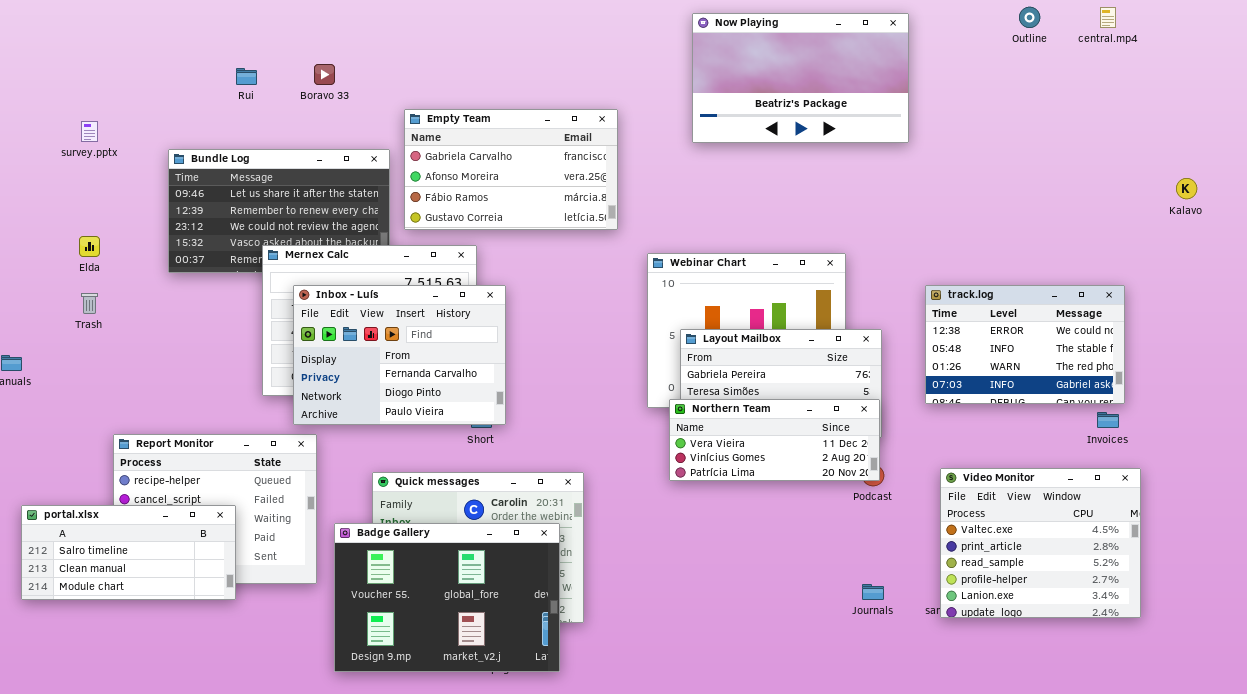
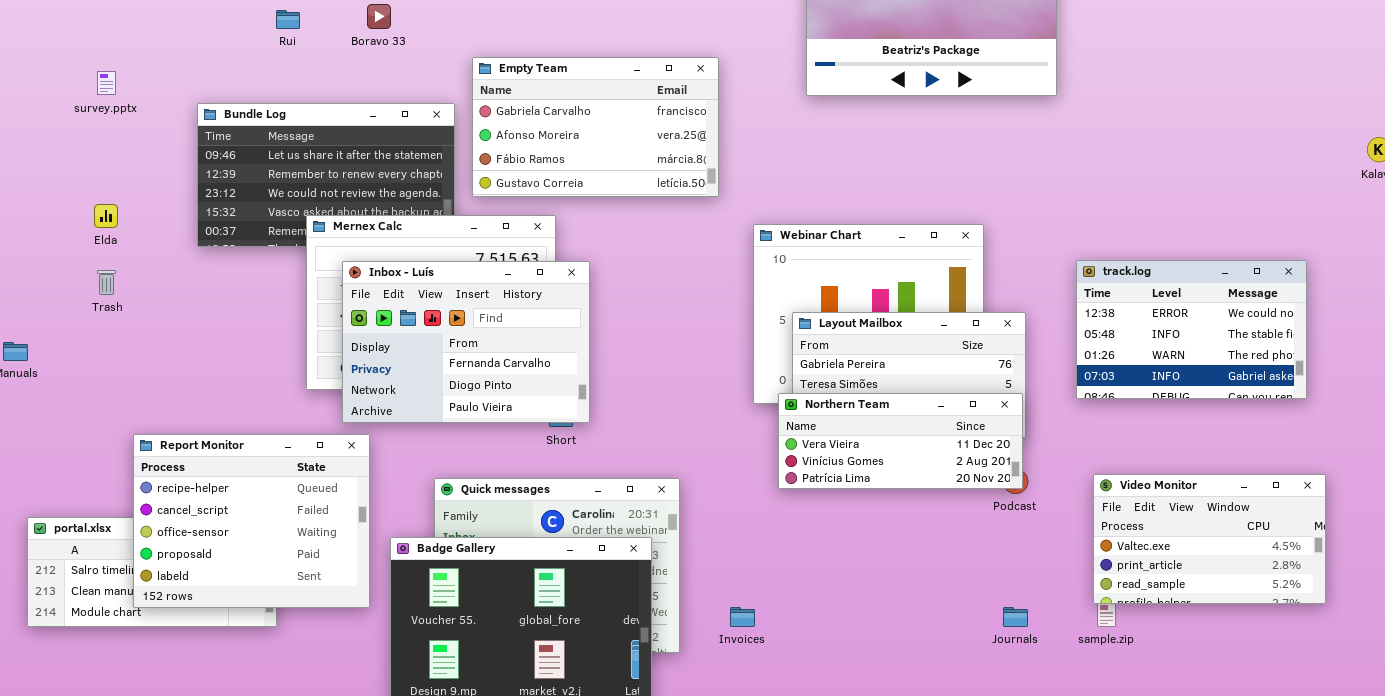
Invoices: [1097,412,1119,428] -> [730,607,755,627], moved
Report Monitor: [113,434,317,584] -> [133,434,370,608], raised
Video Monitor: [940,468,1141,618] -> [1093,474,1326,604], resized

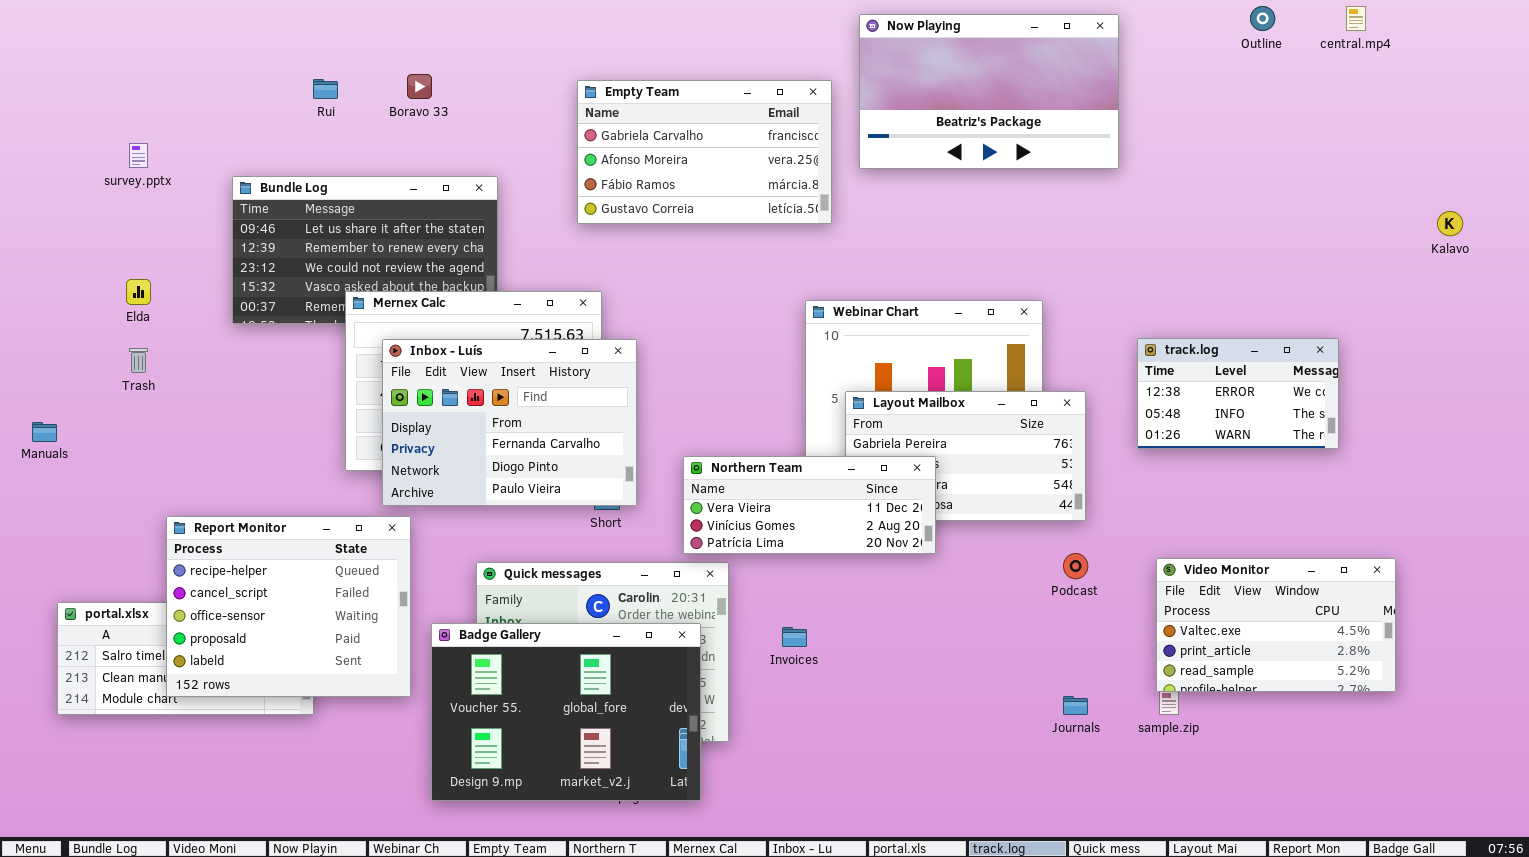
Empty Team: [472,57,719,197] -> [577,80,832,224], moved
track.log: [1076,260,1307,399] -> [1137,338,1339,449], resized
Northern Team: [778,393,1023,489] -> [683,456,936,554], moved
Invoices: [730,607,755,627] -> [782,627,807,647], moved

